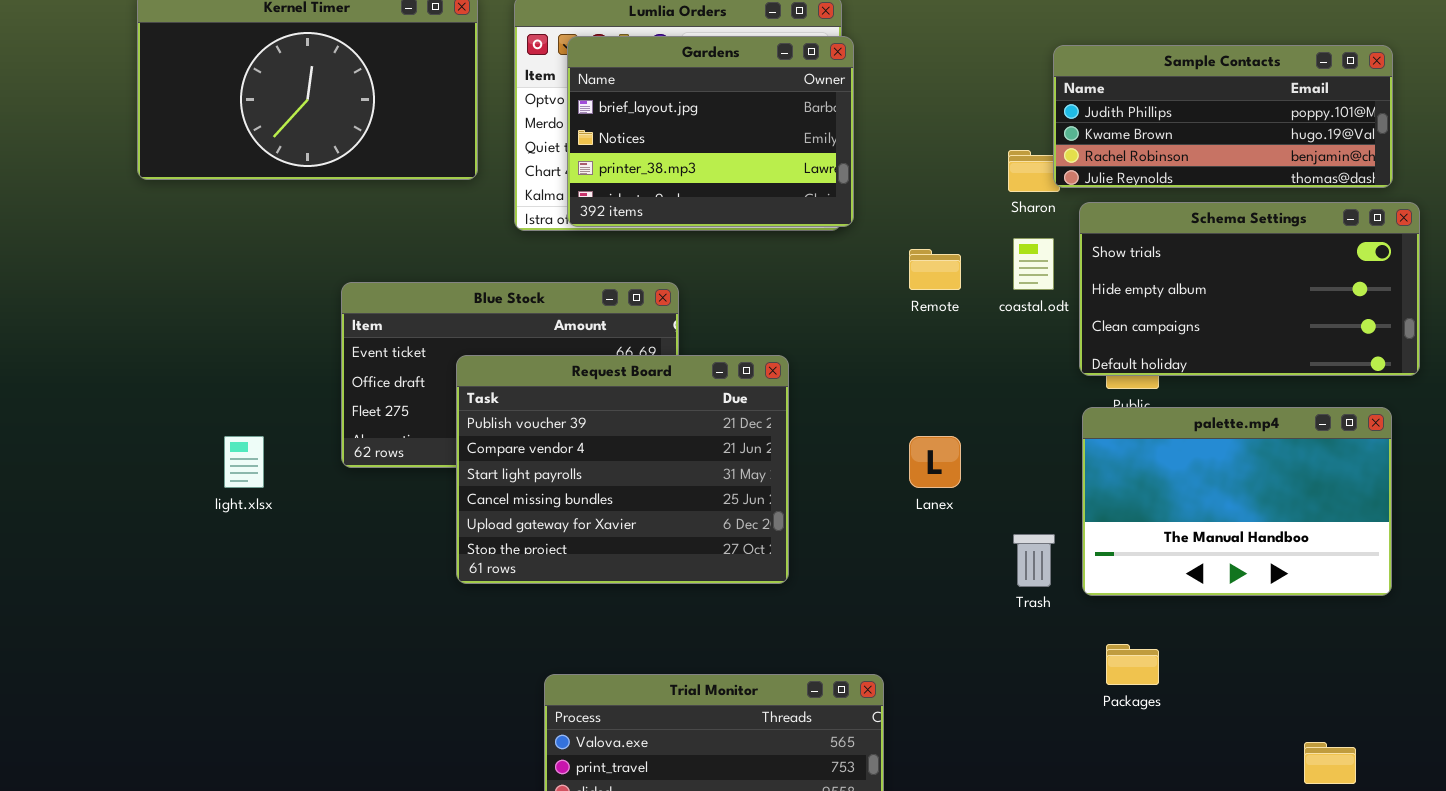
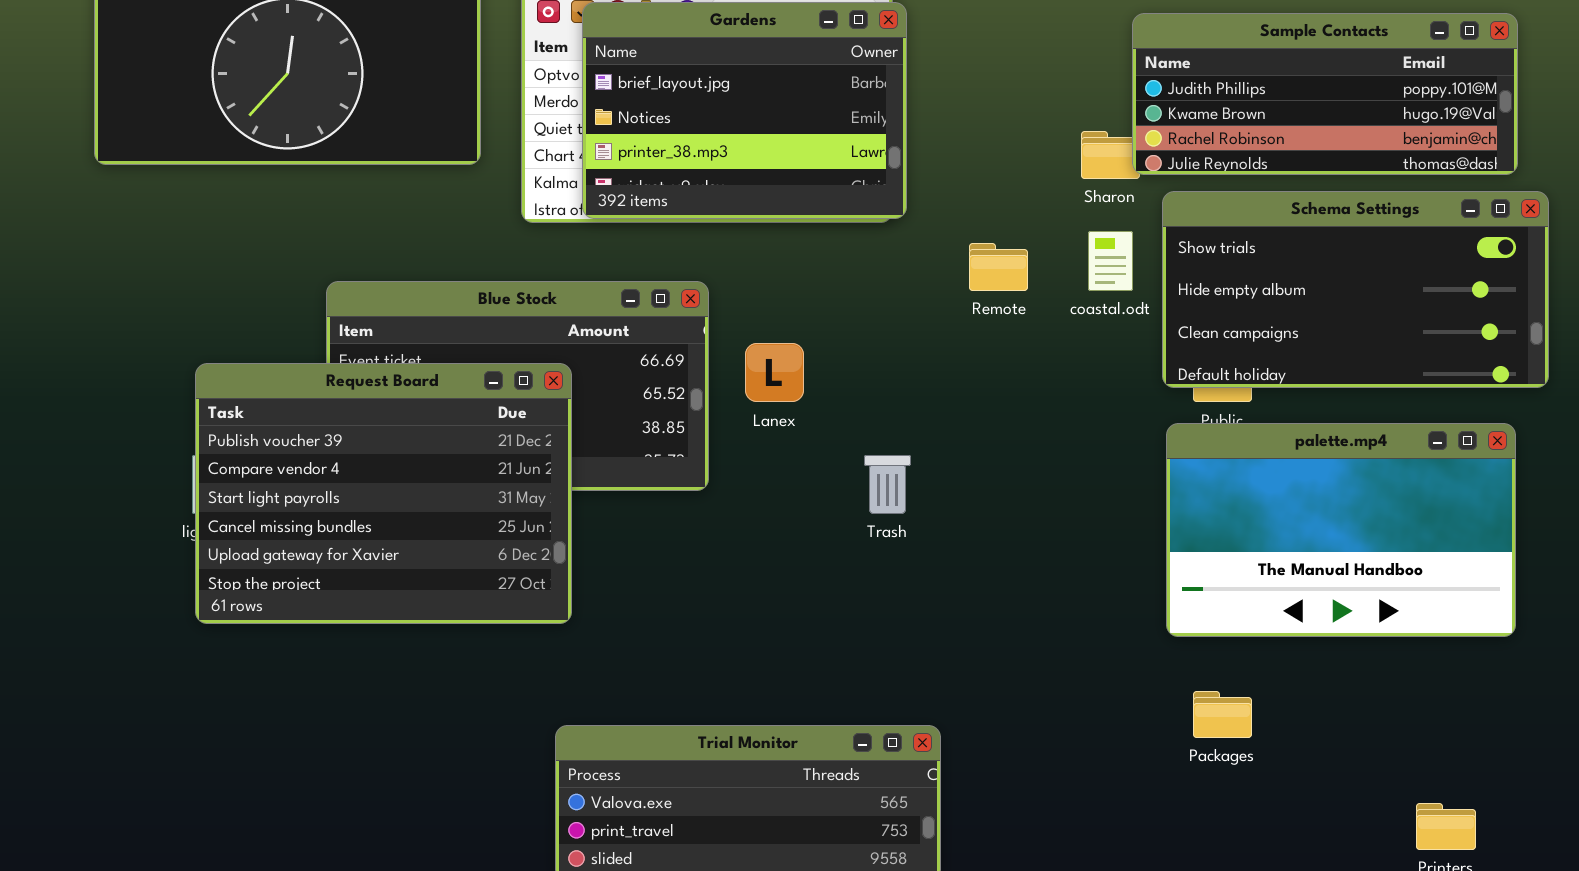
Request Board: [456,355,789,584] -> [195,363,572,624], moved
Lanex: [909,436,961,488] -> [745,343,804,402], moved
Trash: [1013,534,1055,587] -> [864,455,911,514], moved

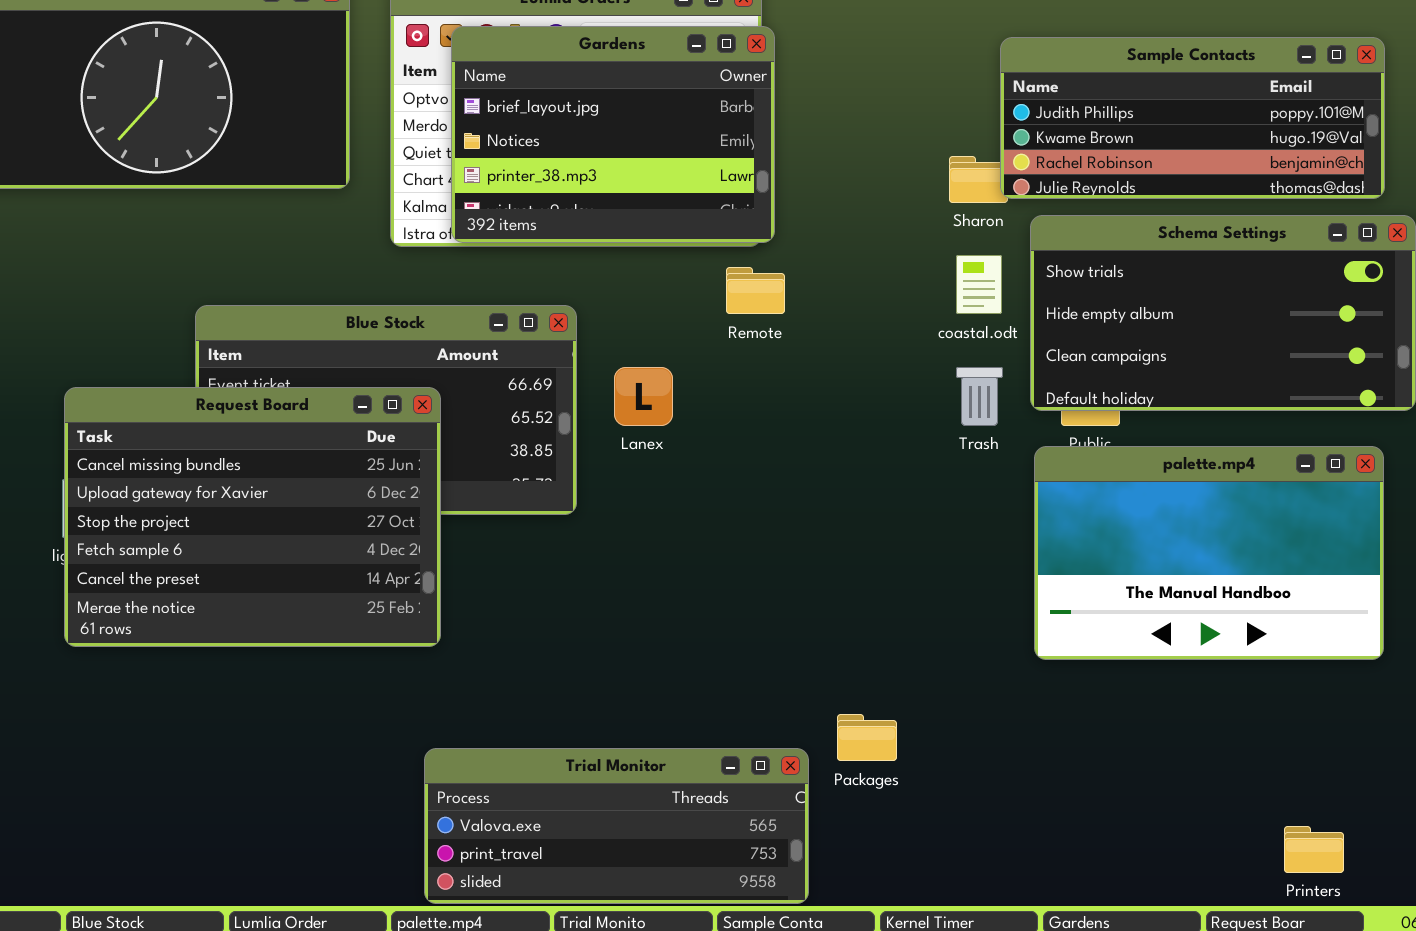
Remote: [969,243,1028,291] -> [726,267,785,314], moved
Request Board: [195,363,572,624] -> [64,387,441,647], scrolled down 3 rows
Trash: [864,455,911,514] -> [956,367,1003,426], moved
Packages: [1193,691,1252,738] -> [837,714,897,761], moved

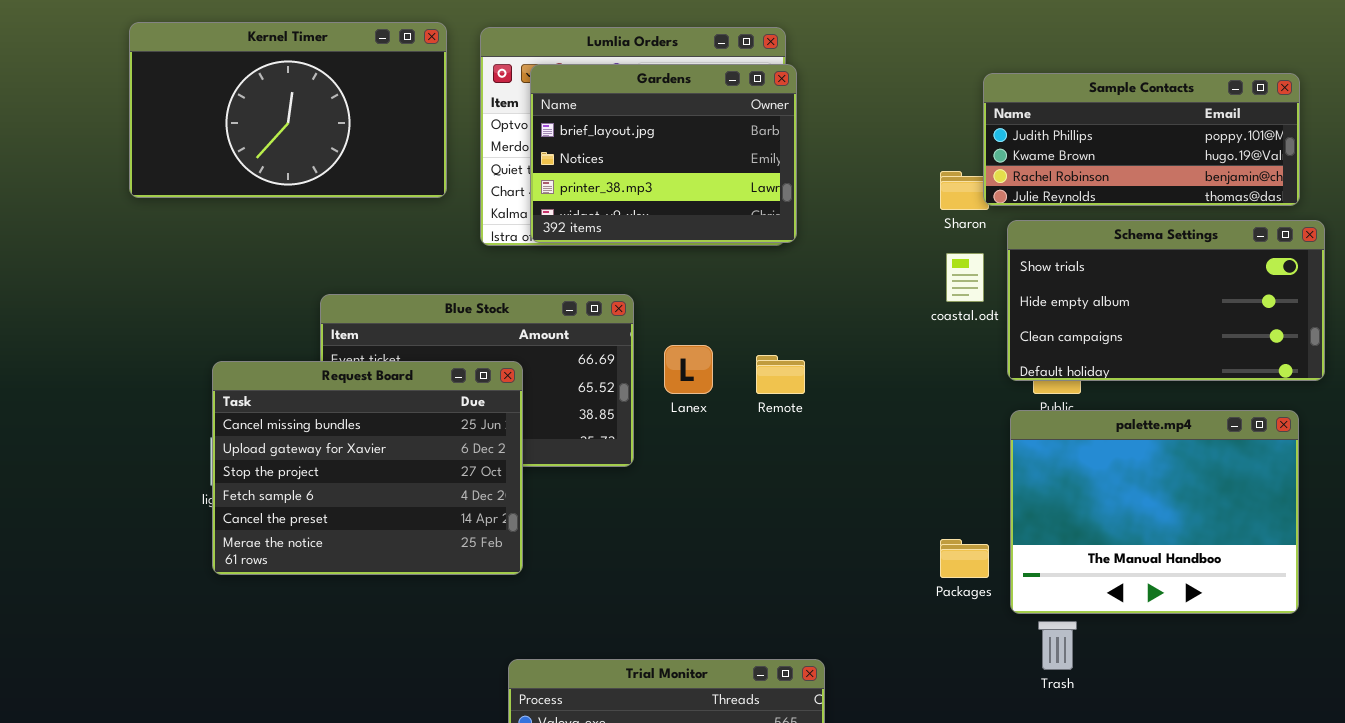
Remote: [726,267,785,314] -> [756,355,805,394], moved
Trash: [956,367,1003,426] -> [1038,621,1077,670], moved
palette.mp4: [1034,446,1384,660] -> [1010,410,1299,614], resized
Packages: [837,714,897,761] -> [940,539,989,578], moved

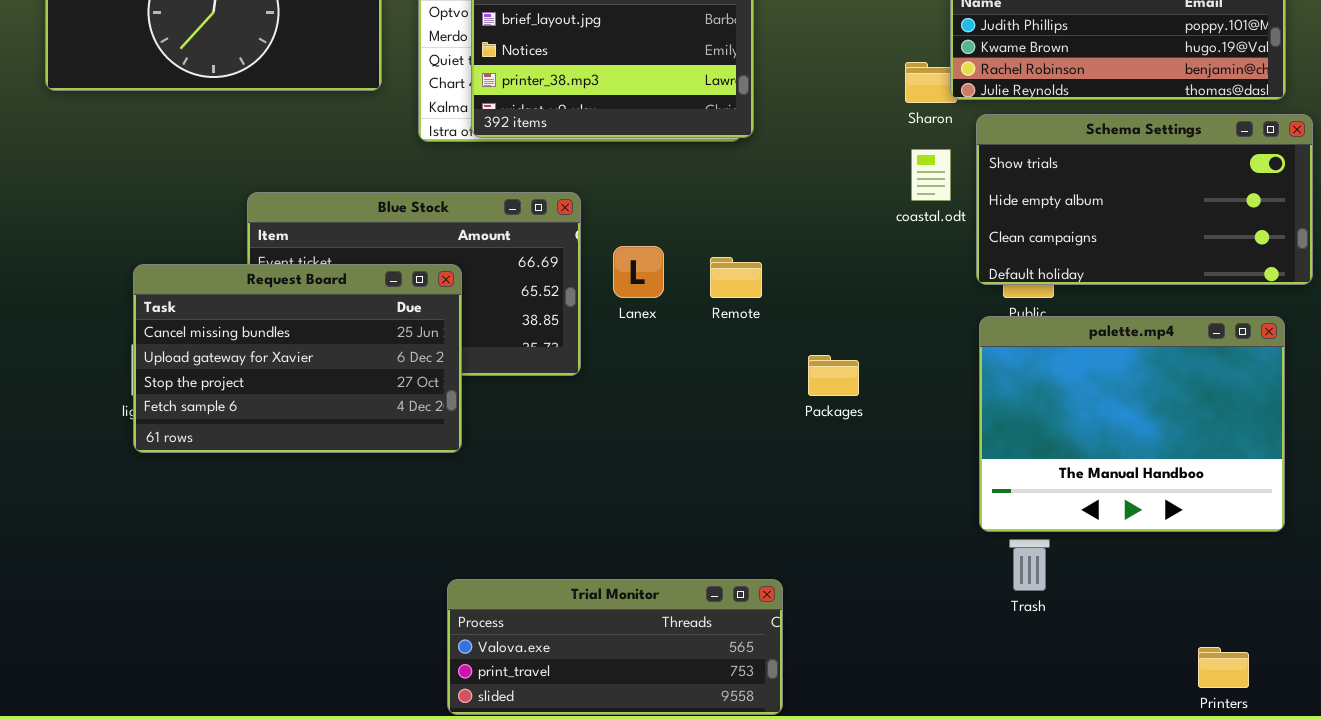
Request Board: [212,361,523,575] -> [133,264,462,453], resized
Packages: [940,539,989,578] -> [808,355,859,396], moved

